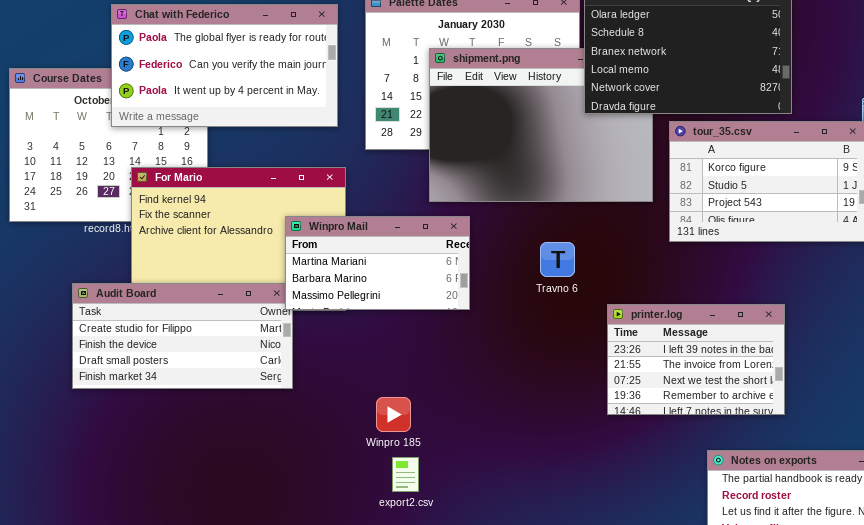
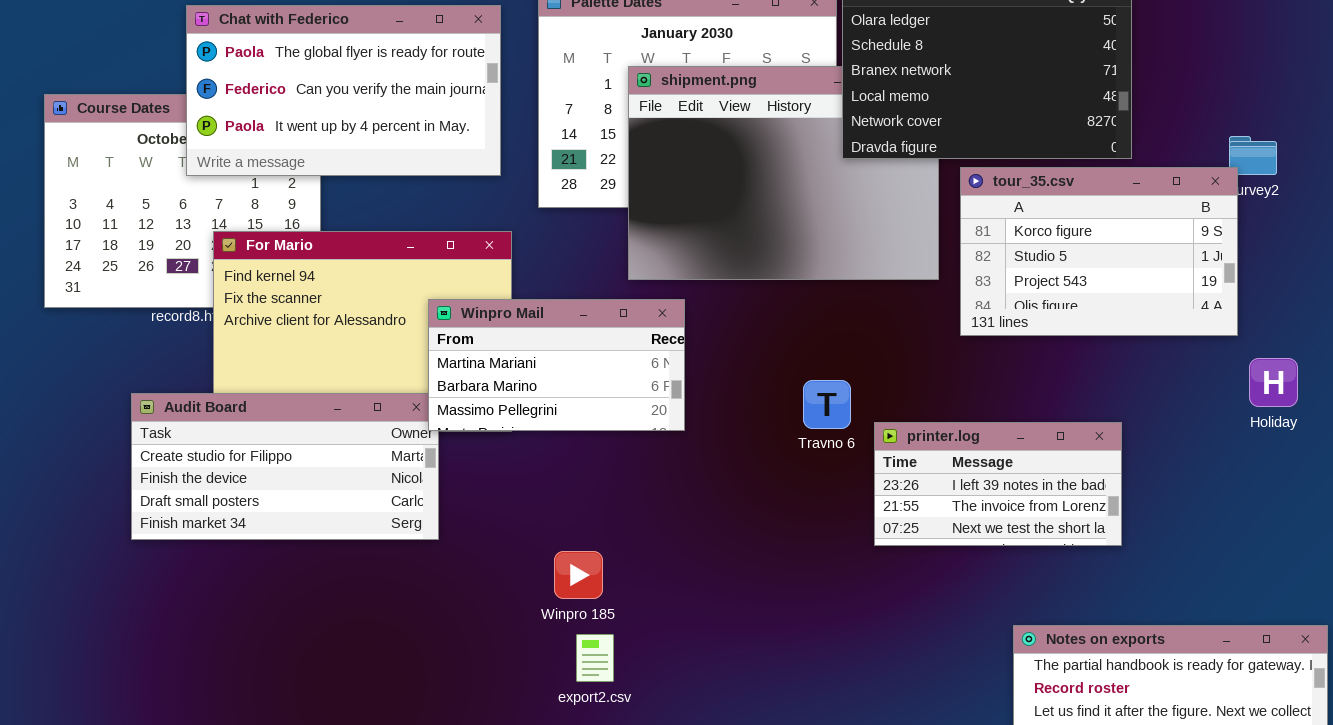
Travno 6: [540,242,575,277] -> [803,380,851,429], moved
printer.log: [607,304,785,415] -> [874,422,1122,546], resized

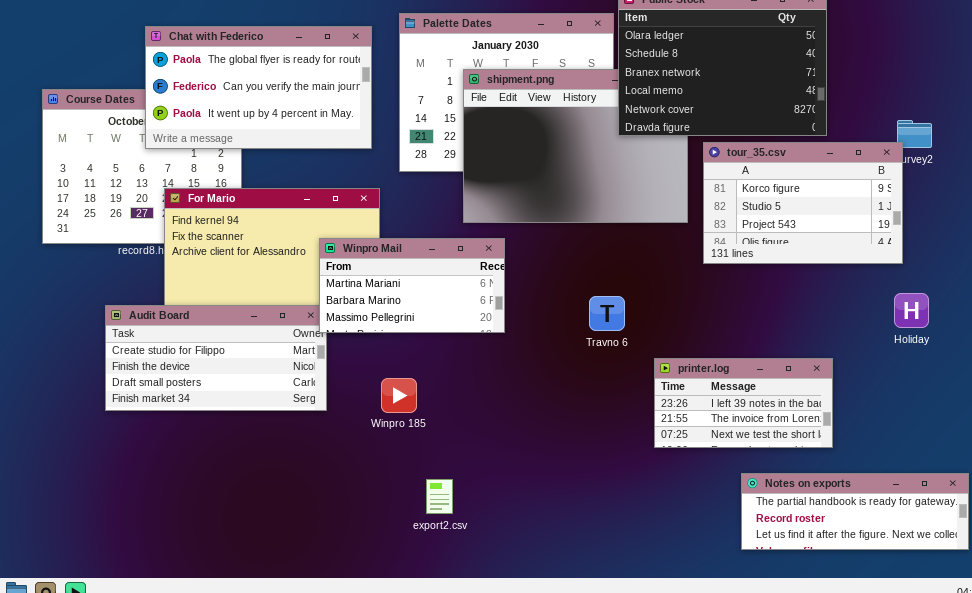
Holiday: [1249,358,1298,407] -> [894,293,929,328], moved
printer.log: [874,422,1122,546] -> [654,358,833,448], moved
Winpro 185: [554,551,603,599] -> [381,378,417,413], moved

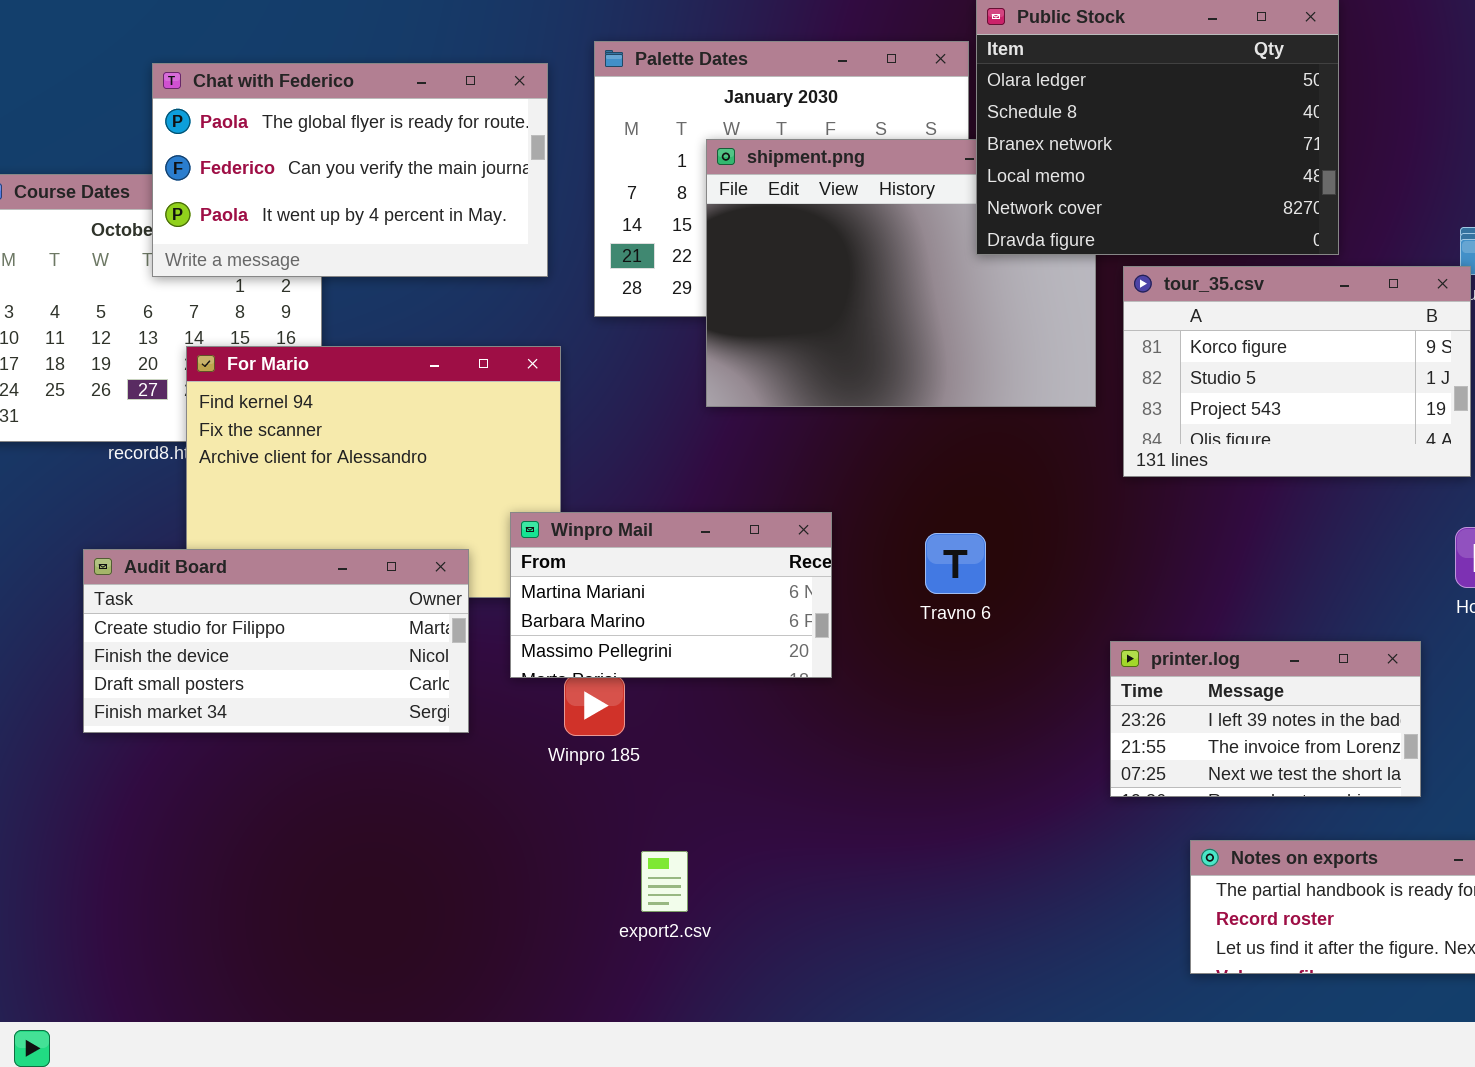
Winpro Mail: [319,238,505,333] -> [510,512,832,678], moved
printer.log: [654,358,833,448] -> [1110,641,1421,797], moved

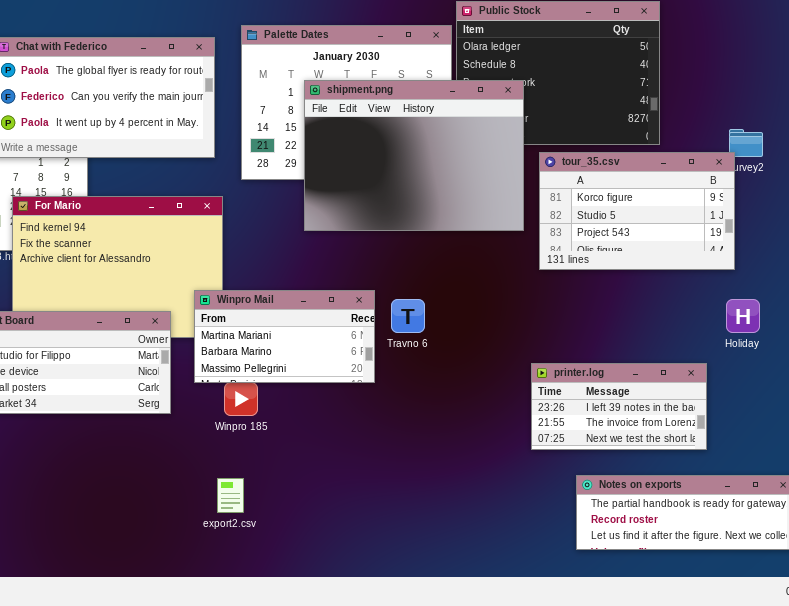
shipment.png: [706,139,1096,407] -> [304,80,524,231], raised
Travno 6: [925,533,986,594] -> [391,299,425,333], moved
export2.csv: [641,851,688,912] -> [217,478,244,513], moved

